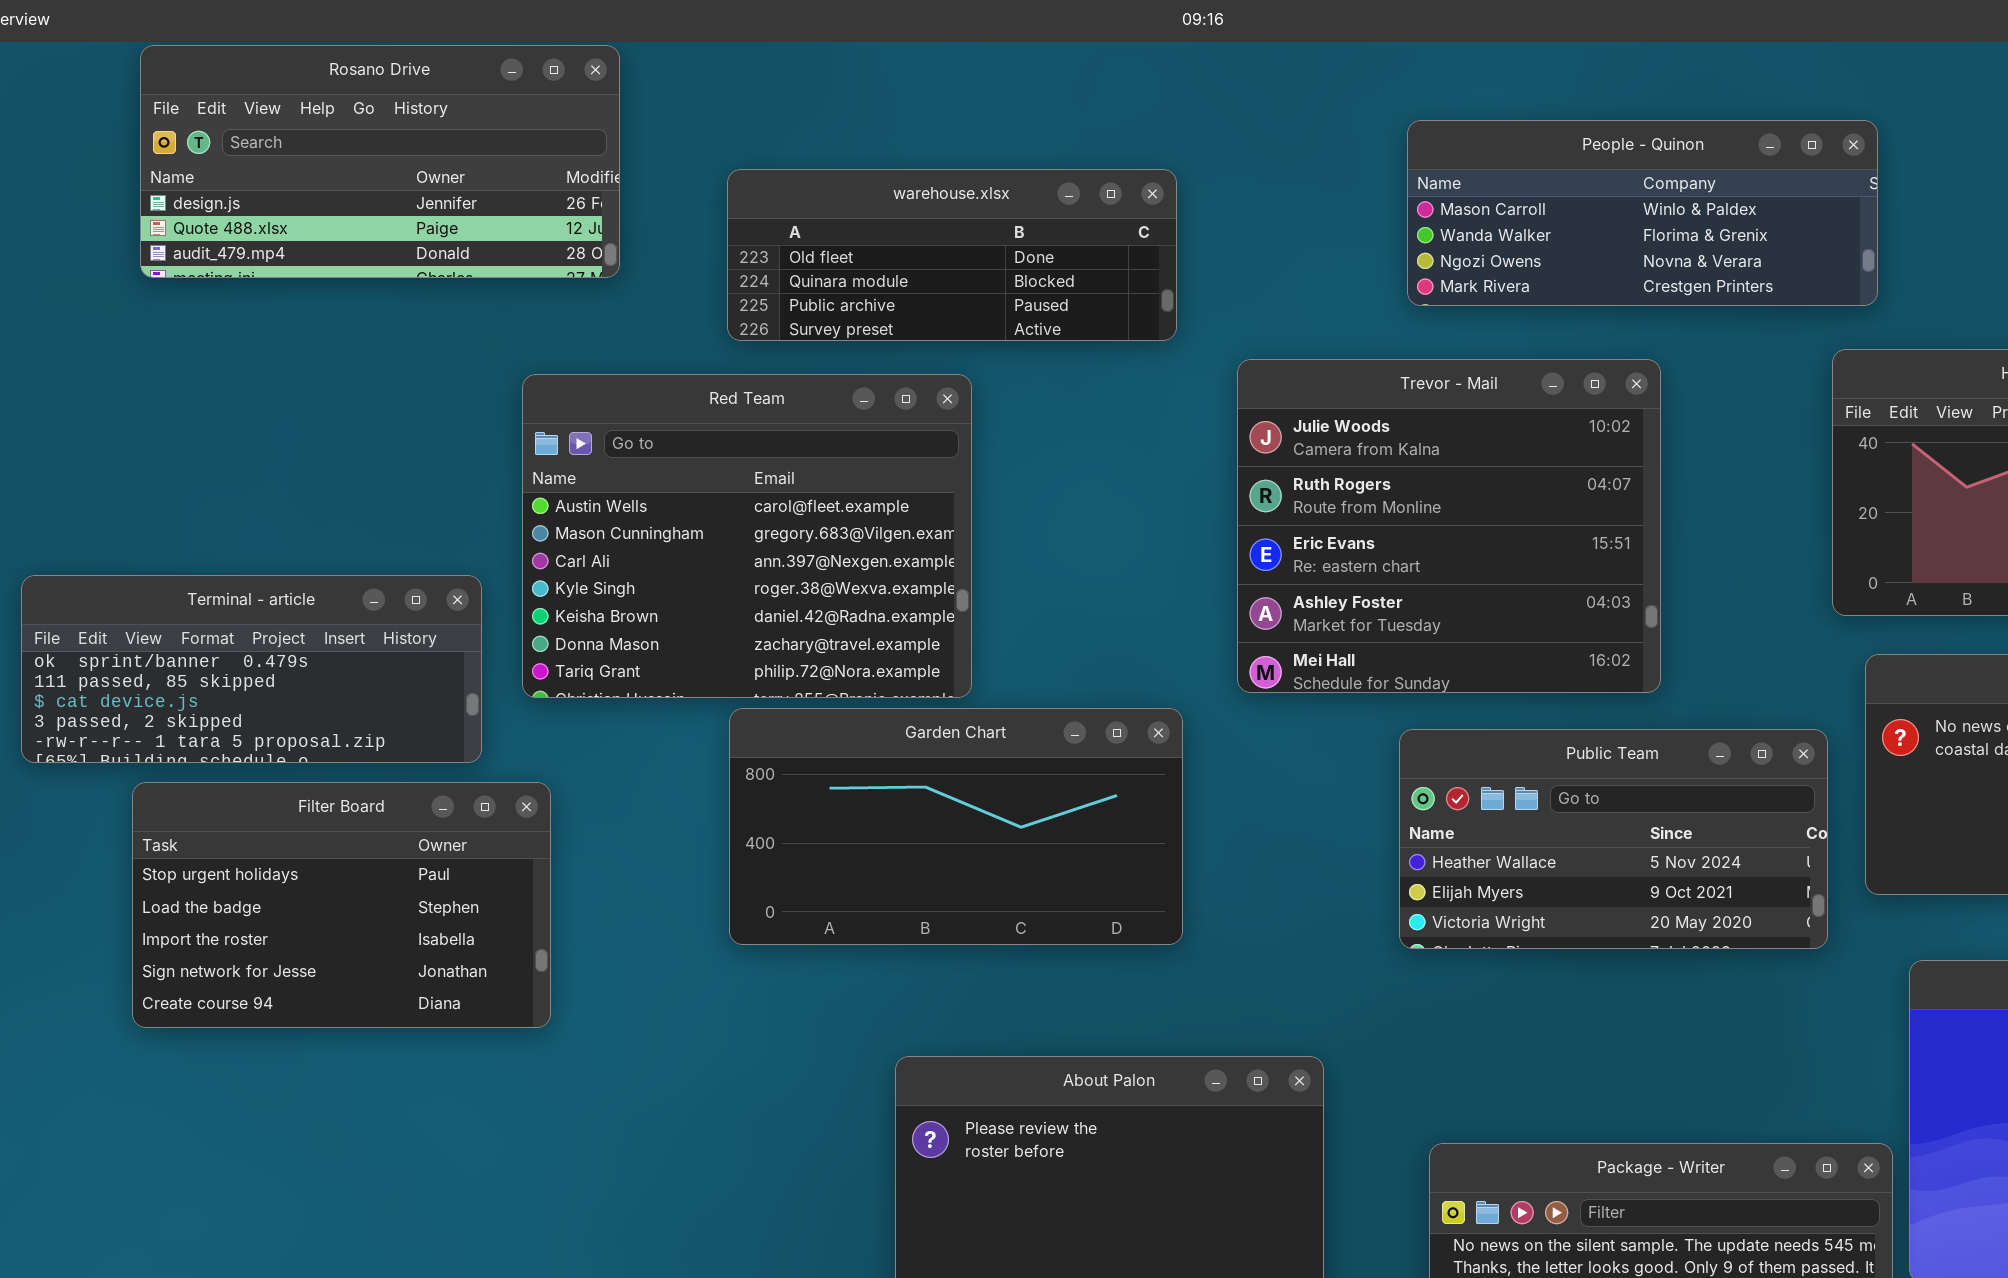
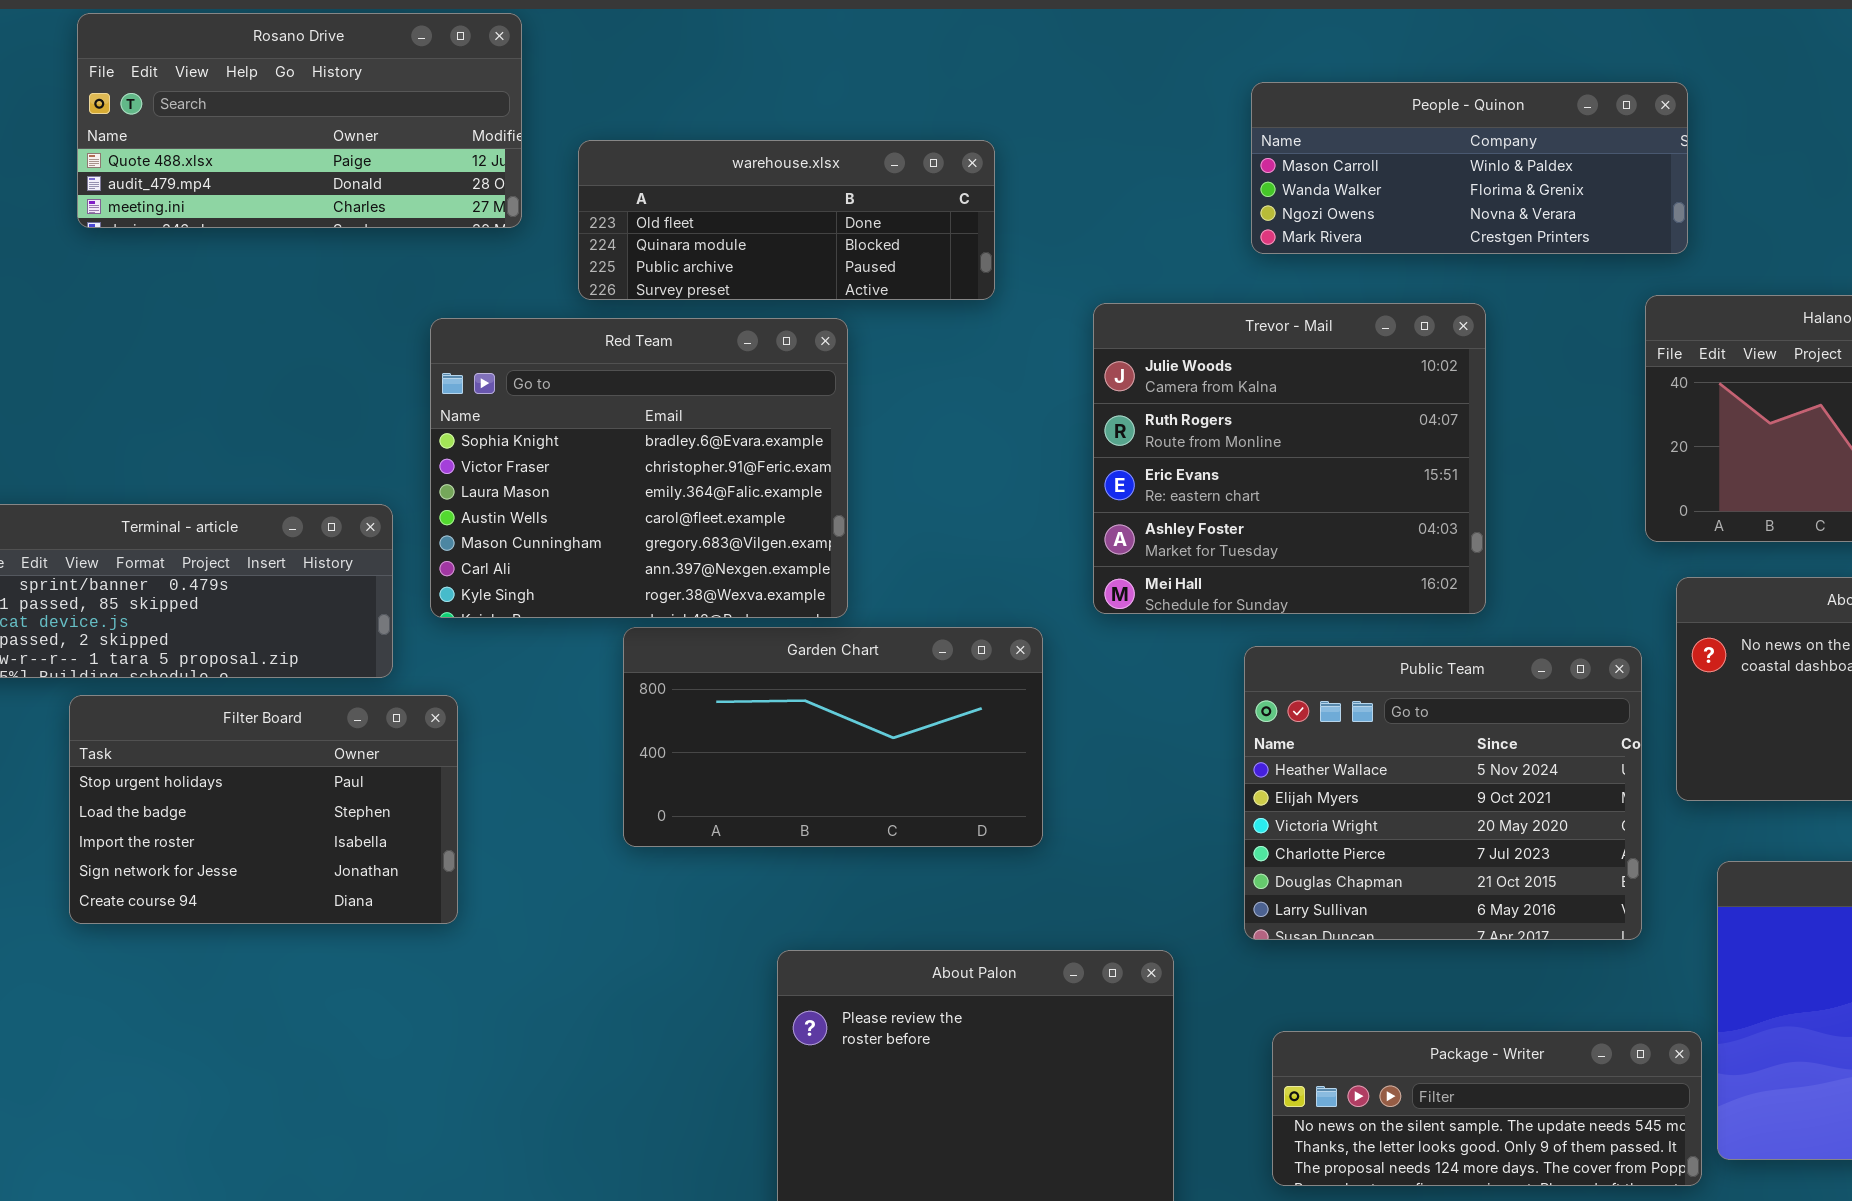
Rosano Drive: [140,45,620,278] -> [77,13,522,228], scrolled down 1 row
warehouse.xlsx: [727,169,1177,341] -> [578,140,995,300], moved
Red Team: [522,374,972,698] -> [430,318,848,618], scrolled up 3 rows
Public Team: [1399,729,1828,949] -> [1244,646,1642,940], resized

